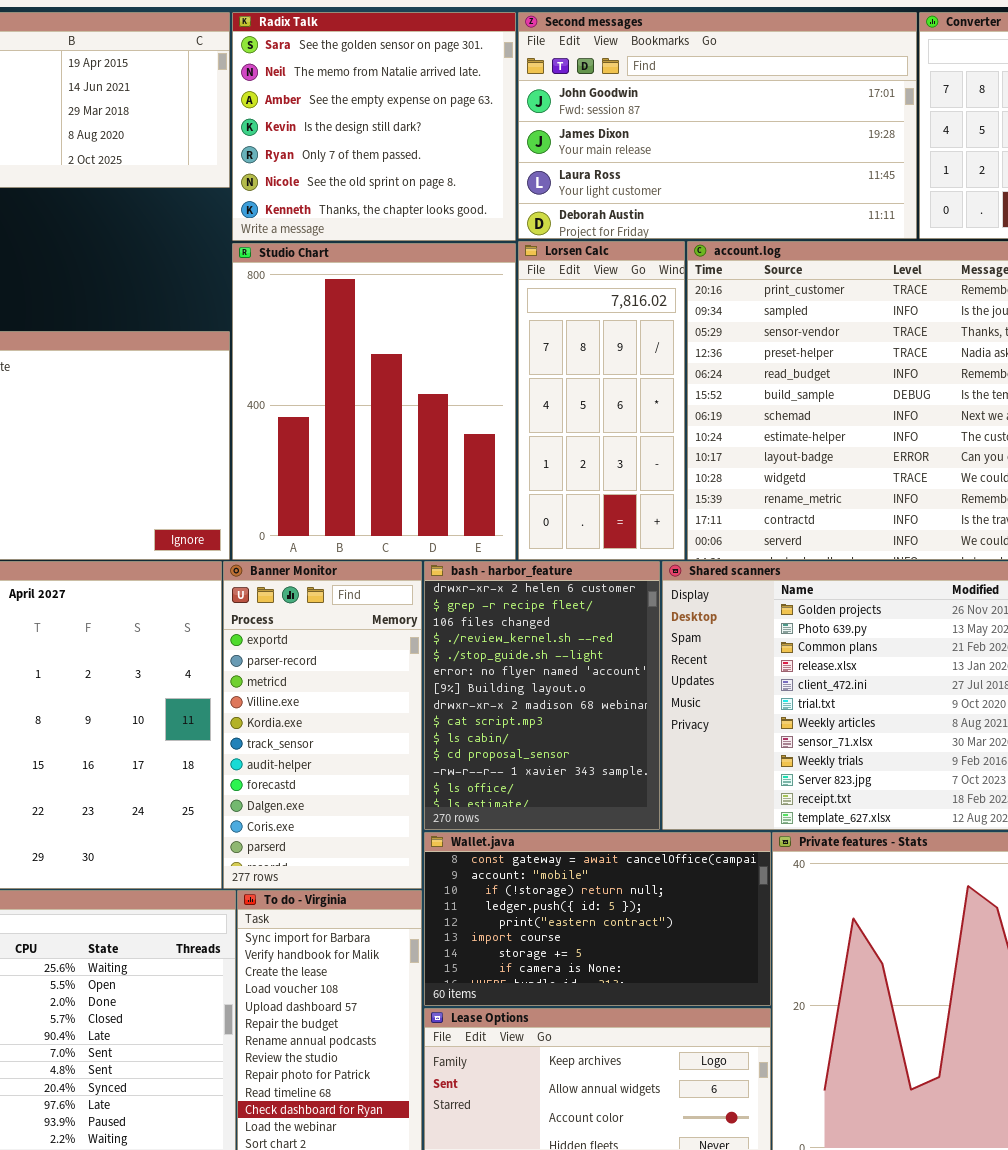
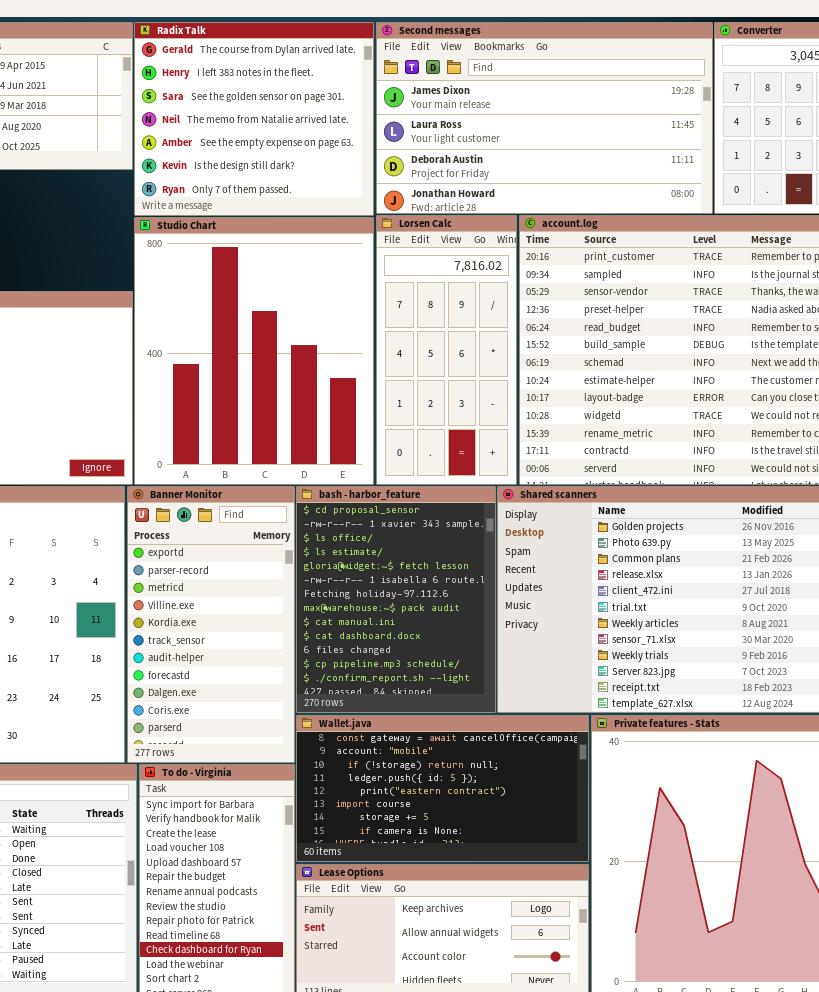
Radix Talk: [232,12,516,241] -> [134,22,374,216], scrolled up 2 rows
Second messages: [518,12,917,239] -> [376,22,713,214], scrolled down 1 row
bash - harbor_feature: [424,561,660,830] -> [296,486,496,713], scrolled down 10 rows

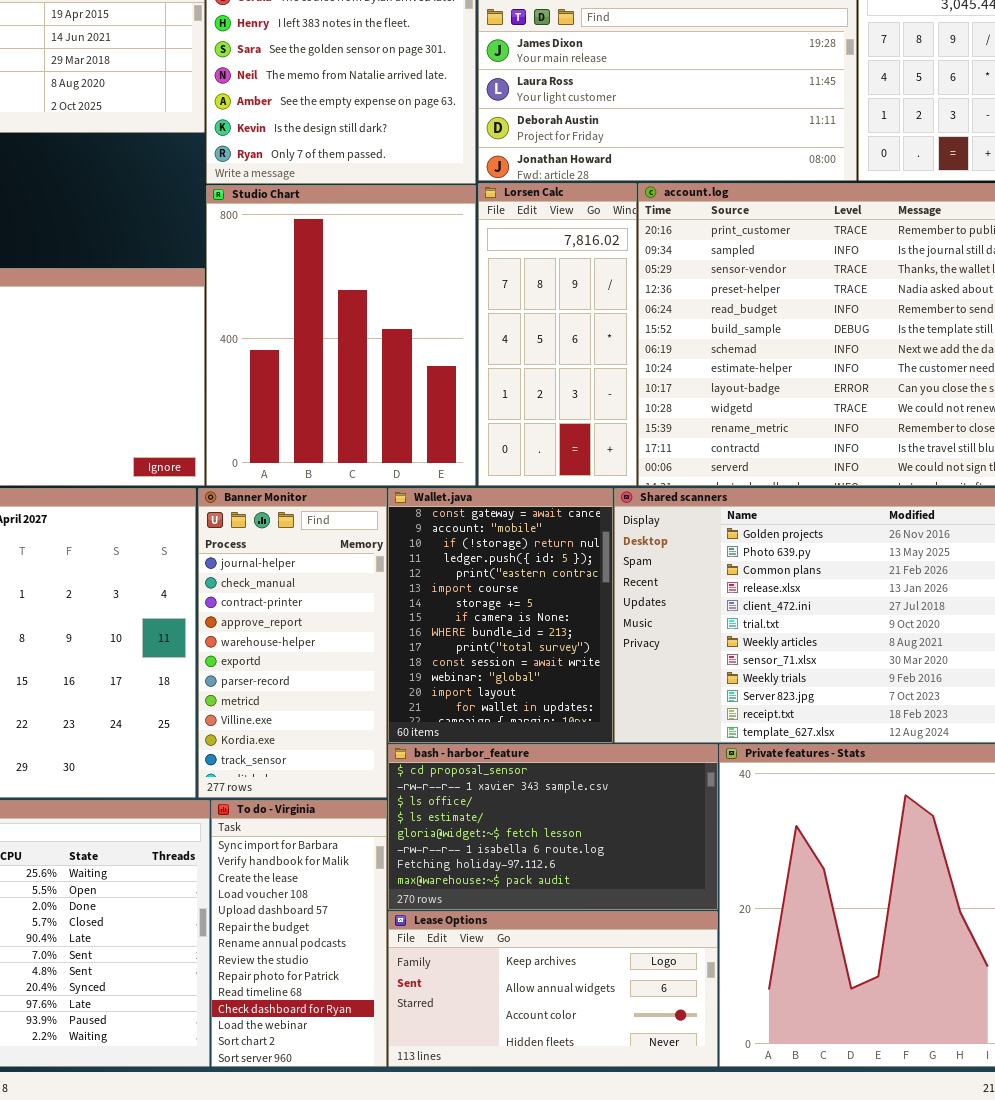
Banner Monitor: [127,486,295,763] -> [198,488,387,798], scrolled up 5 rows
bash - harbor_feature: [296,486,496,713] -> [388,744,718,910], moved, resized
Wallet.java: [296,715,589,862] -> [388,488,613,743], moved, resized

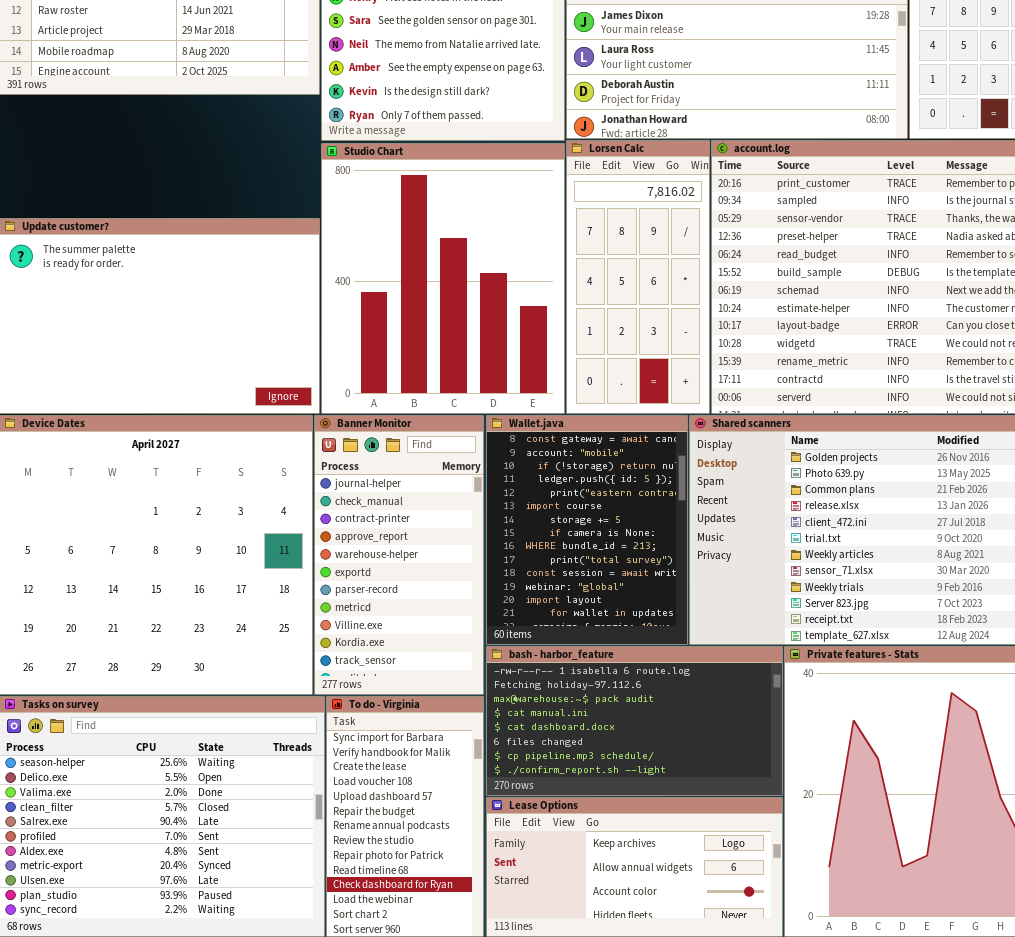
bash - harbor_feature: [388,744,718,910] -> [486,646,783,796], scrolled down 5 rows

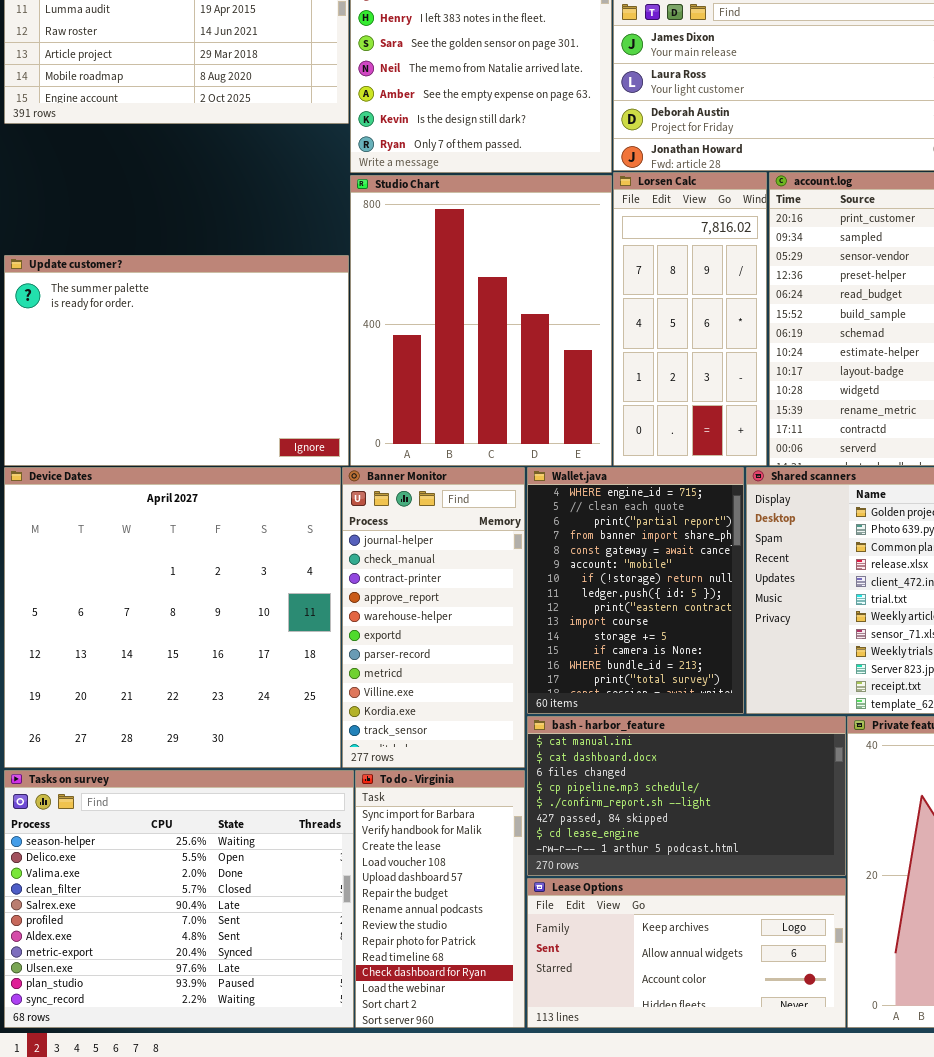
Wallet.java: [486,415,688,645] -> [527,467,744,714], scrolled up 4 rows
bash - harbor_feature: [486,646,783,796] -> [527,716,846,876], scrolled down 3 rows

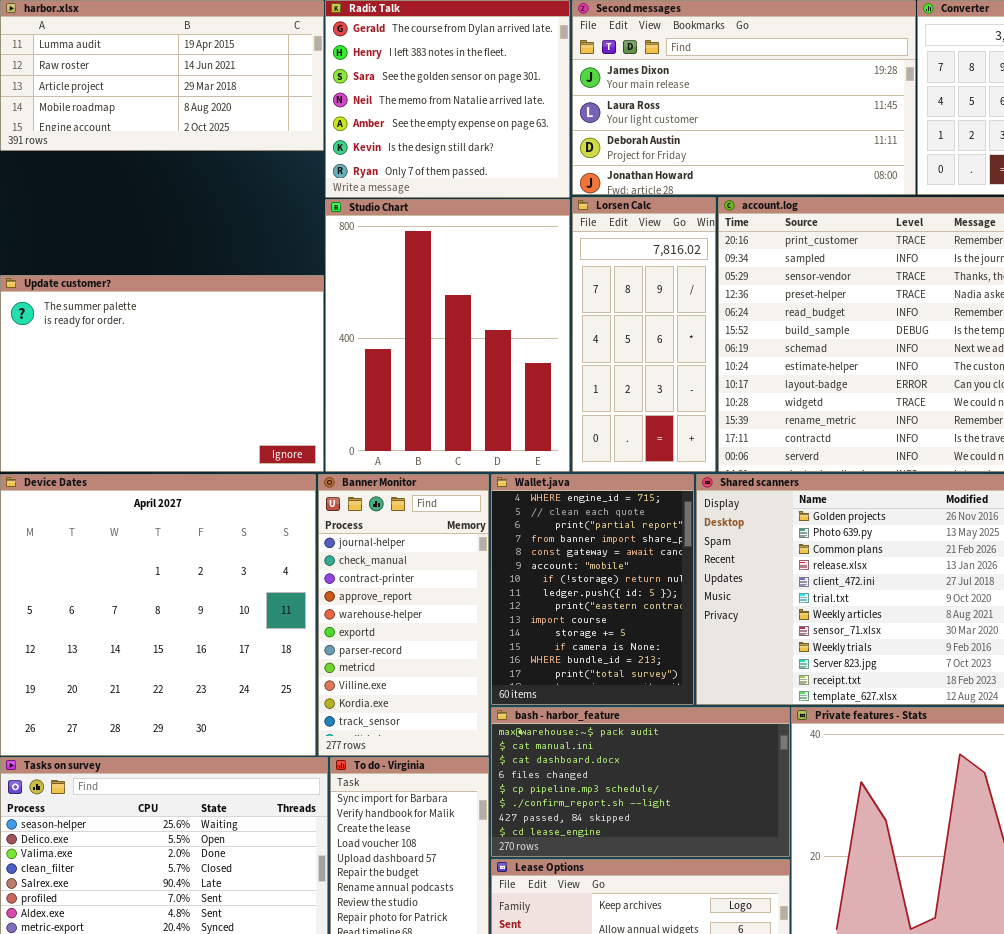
bash - harbor_feature: [527,716,846,876] -> [491,707,790,857], scrolled up 1 row

